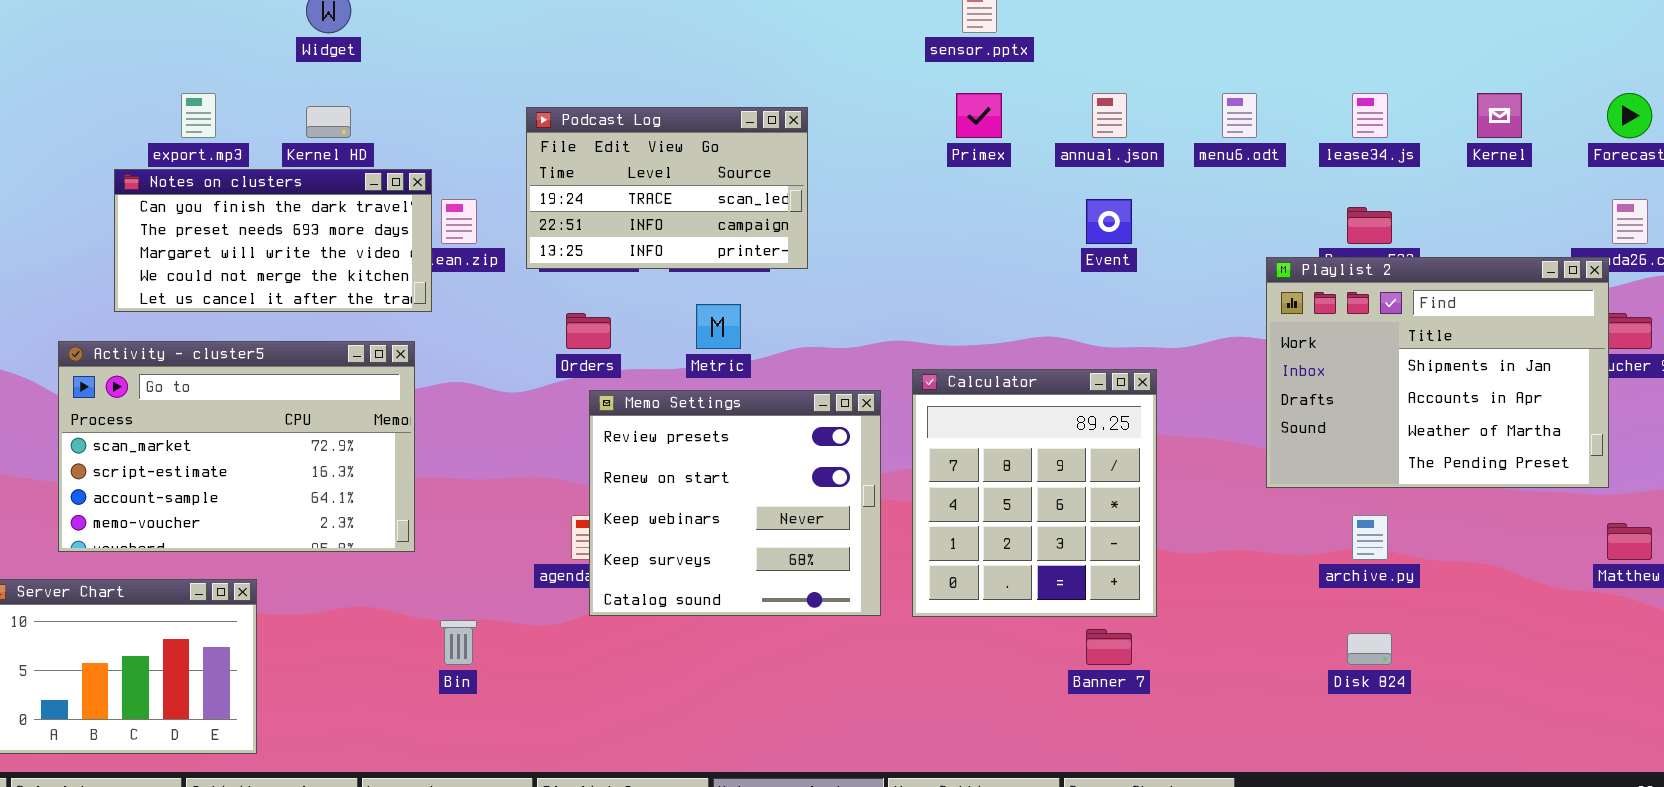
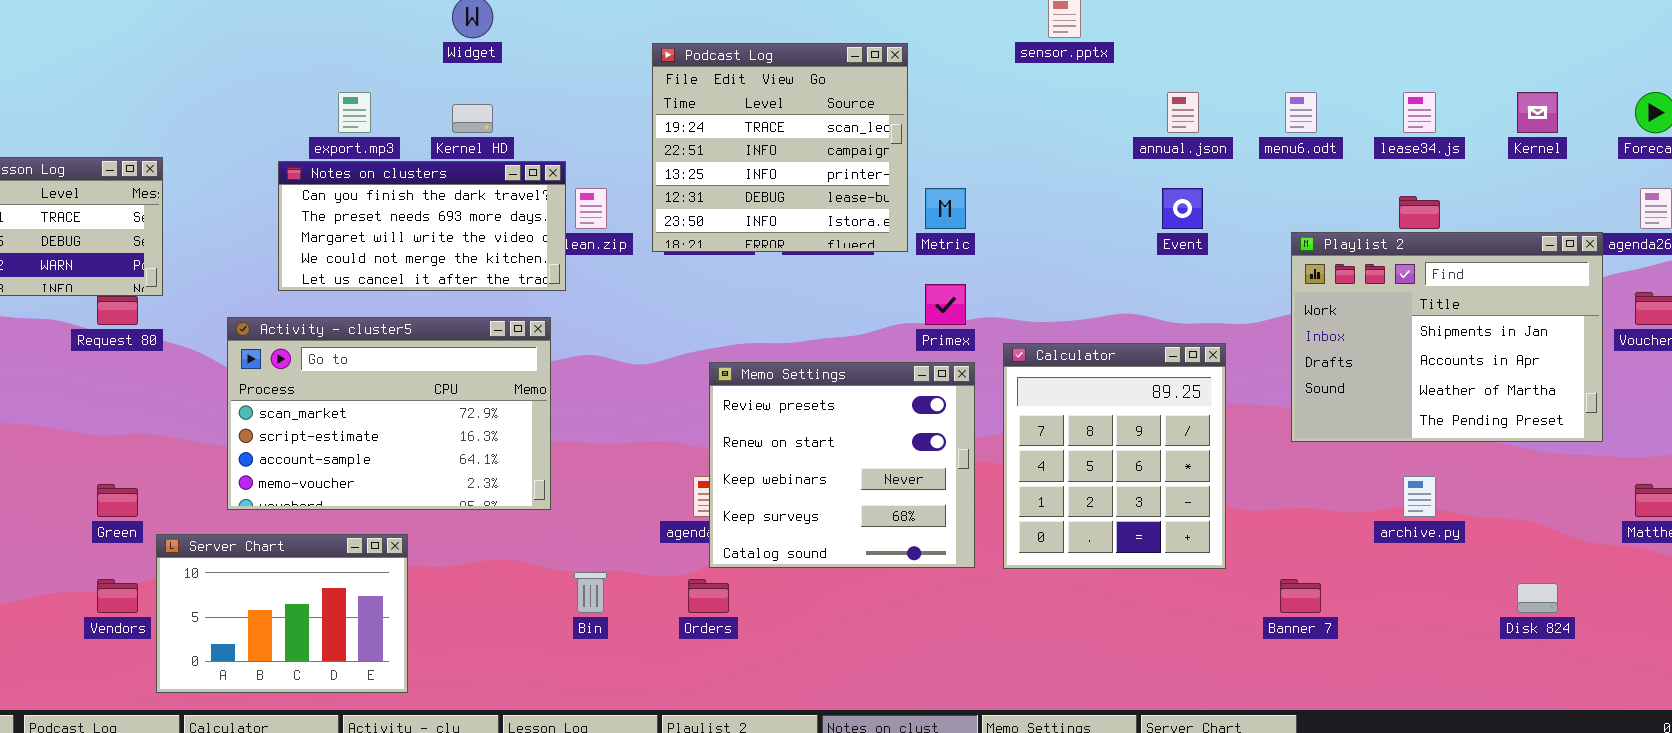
Primex: [956,93,1002,138] -> [925,284,966,325], moved
Podcast Log: [526,107,808,269] -> [652,43,908,252], resized
Playlist 2: [1266,257,1609,488] -> [1291,232,1603,442], moved
Metric: [696,304,741,349] -> [925,188,966,229], moved
Orders: [566,313,611,349] -> [688,579,729,613], moved
Banner 7: [1086,629,1132,665] -> [1280,579,1321,613], moved
Disk 824: [1347,633,1392,665] -> [1517,583,1558,613], moved

